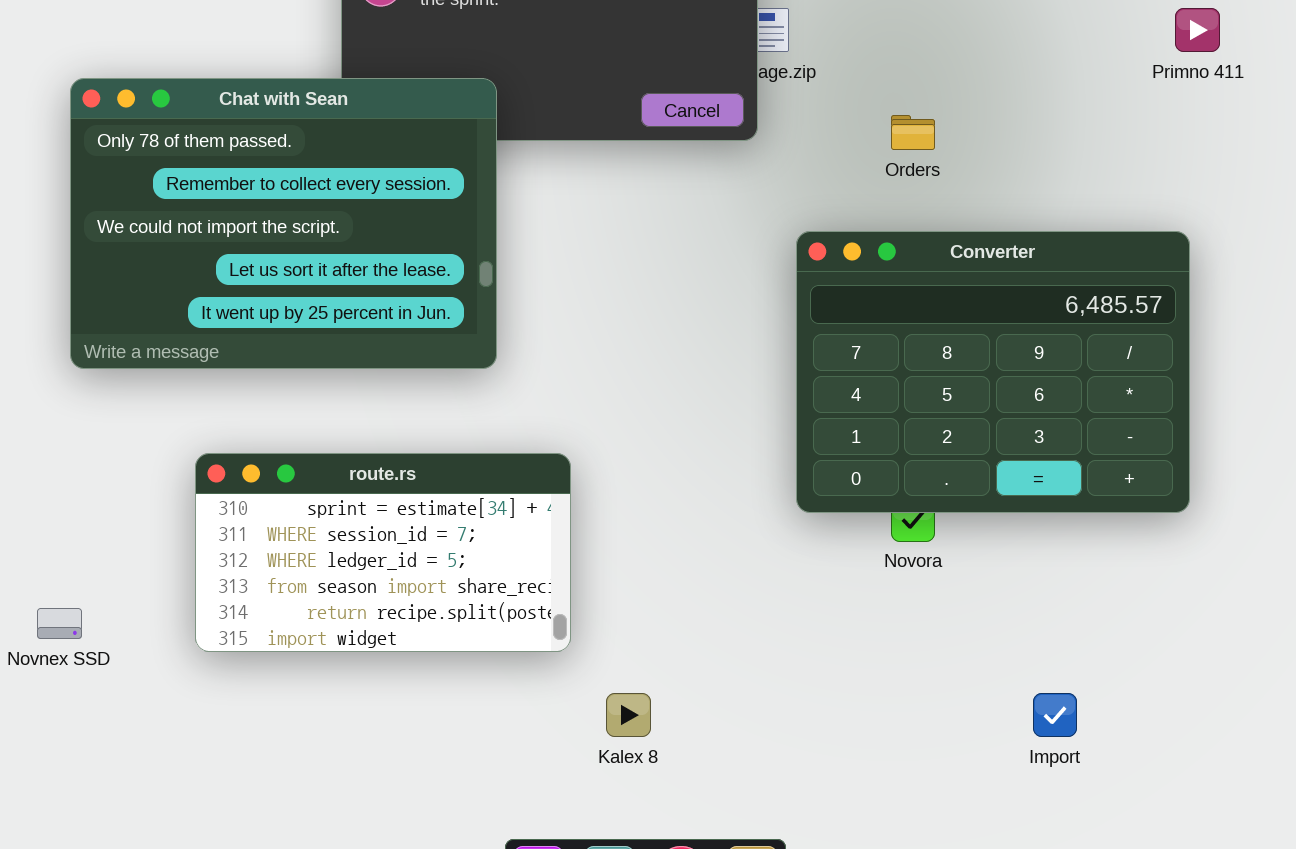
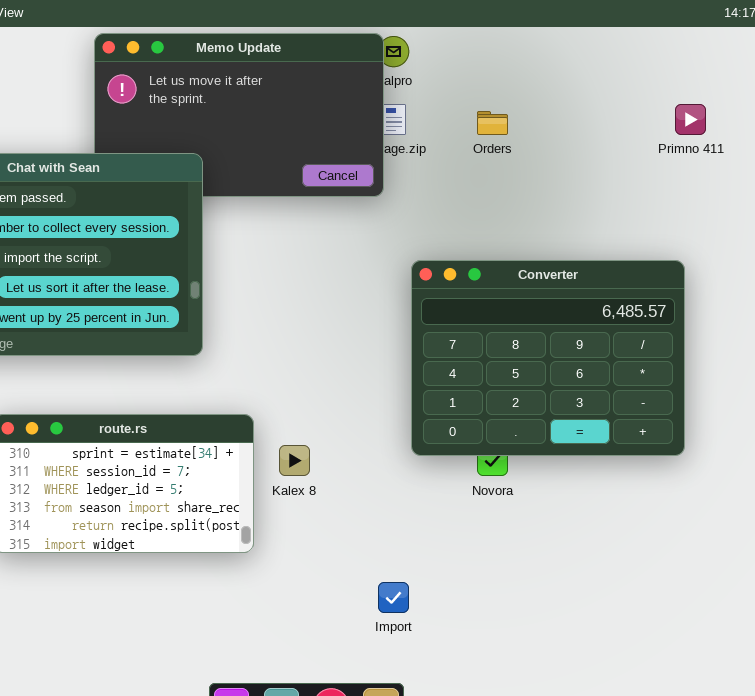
Orders: [891,115,935,150] -> [477,111,508,135], moved
Kalex 8: [606,693,651,737] -> [279,445,310,476], moved
Import: [1033,693,1077,737] -> [378,582,409,613], moved

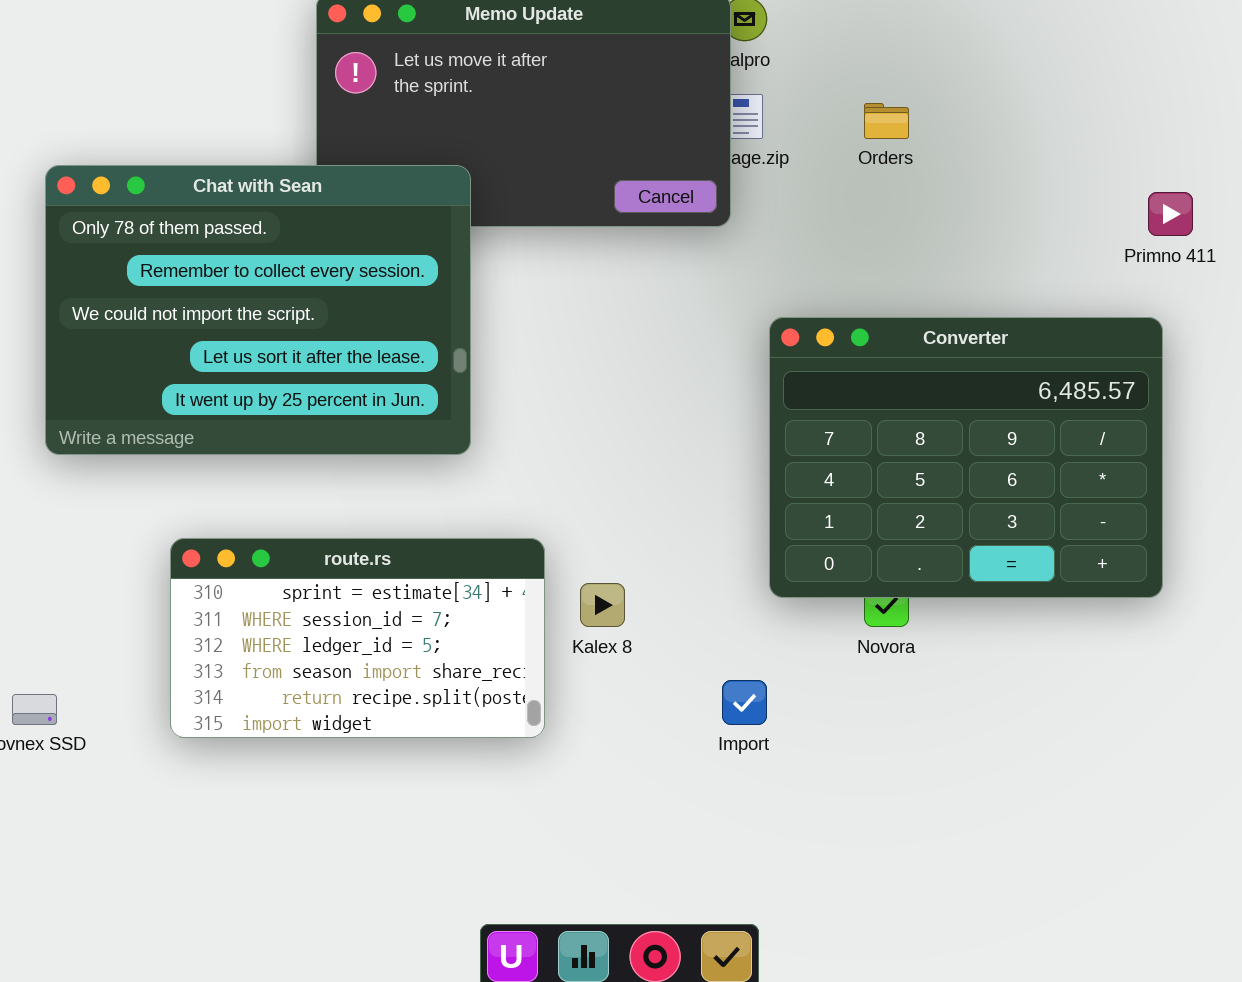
Primno 411: [675,104,706,135] -> [1148,192,1193,236], moved
Import: [378,582,409,613] -> [722,680,767,725], moved

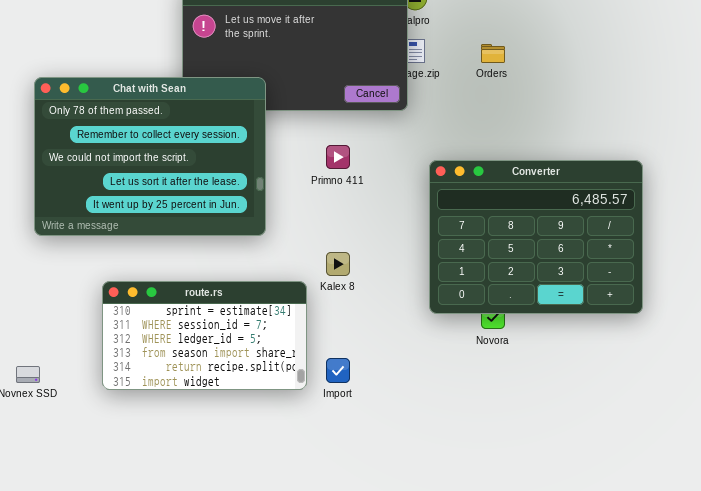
Primno 411: [1148,192,1193,236] -> [326,145,350,169], moved
Kalex 8: [580,583,625,627] -> [326,252,350,276], moved
Import: [722,680,767,725] -> [326,358,350,383], moved

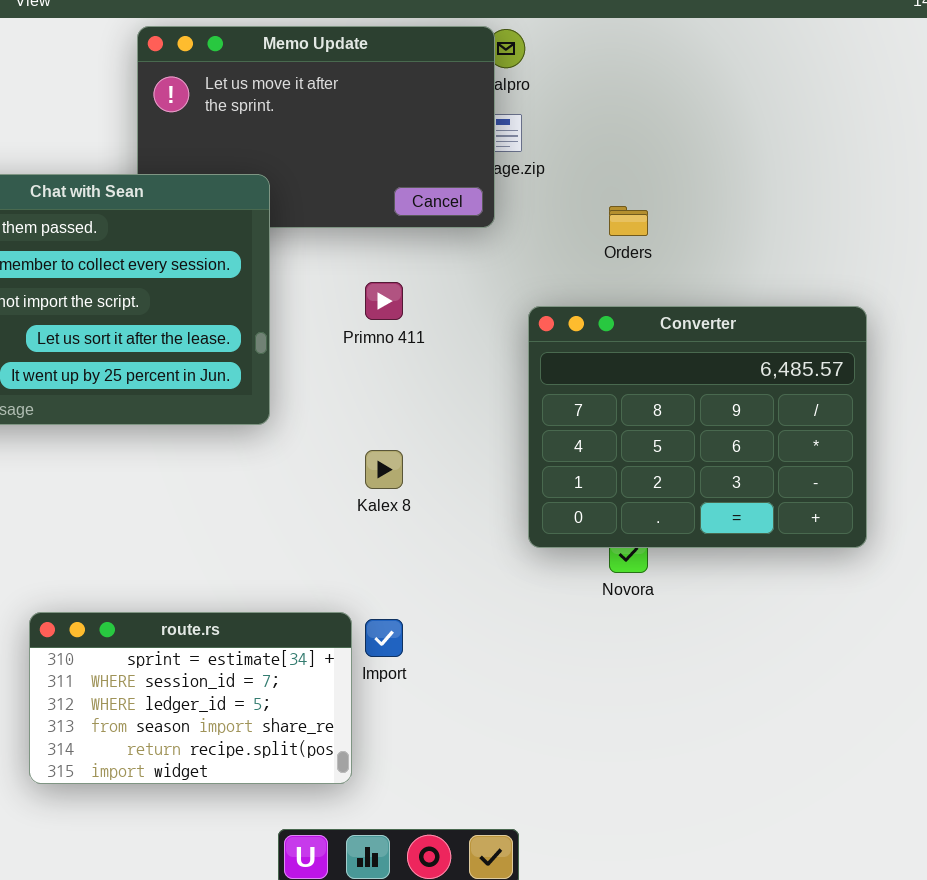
Orders: [481,44,505,63] -> [609,206,648,236], moved
route.rs: [102,281,307,390] -> [29,612,352,784], moved

